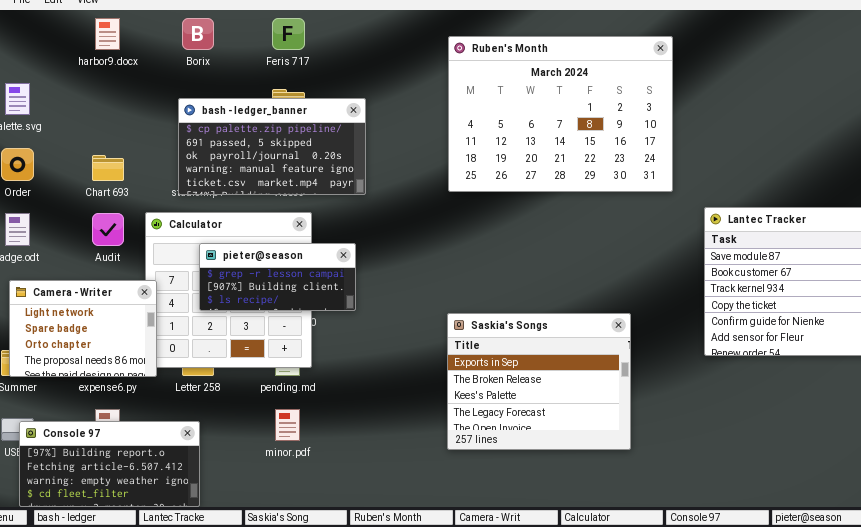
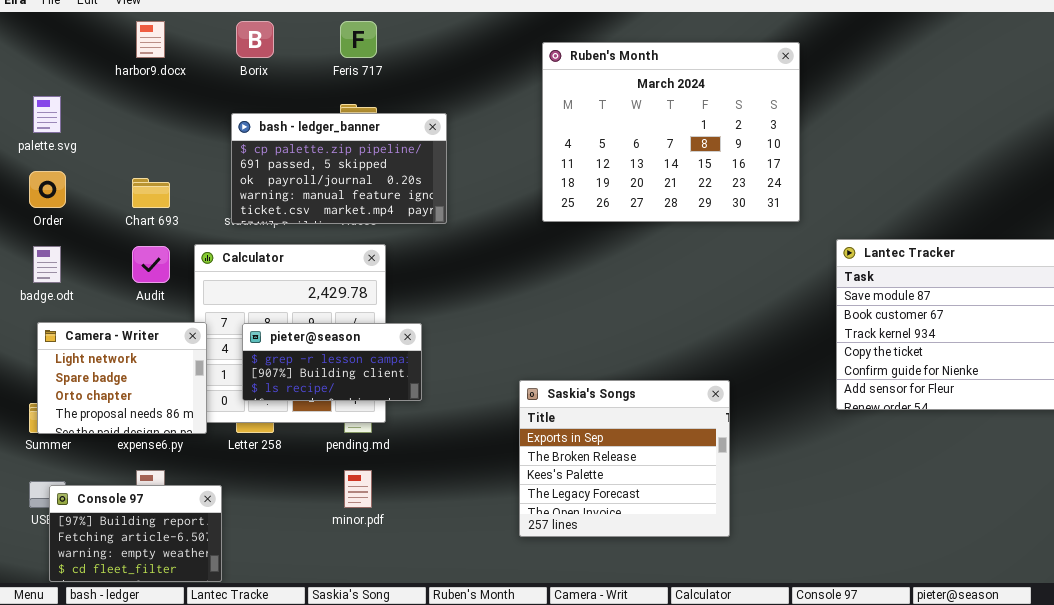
pieter@season: [199,243,356,311] -> [242,323,422,401], moved
Saskia's Songs: [447,313,631,450] -> [519,380,730,537], moved
Console 97: [19,421,200,507] -> [49,485,222,582], resized

